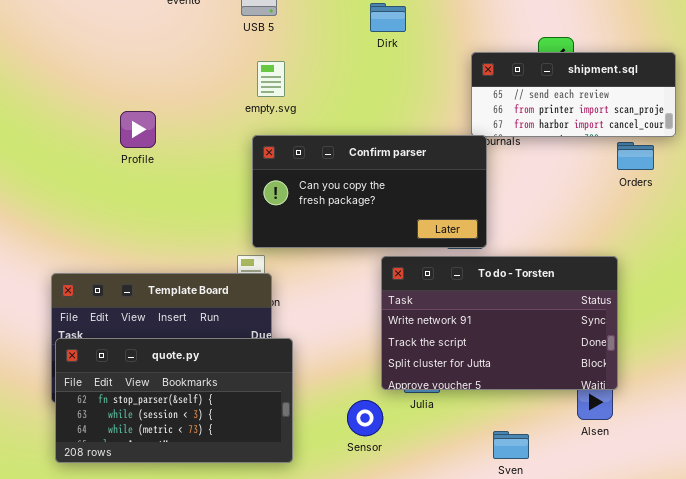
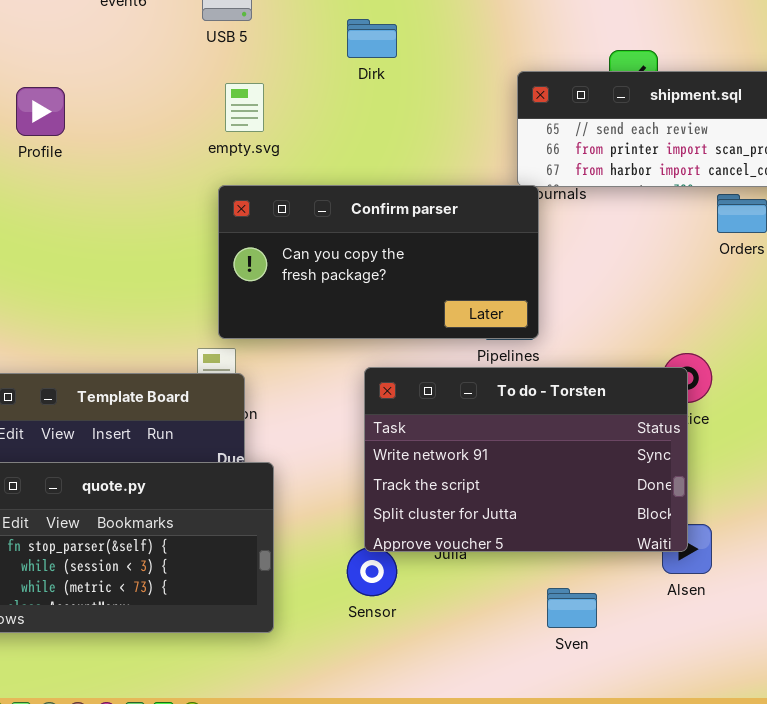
Dirk: [370,3,406,32] -> [347,19,397,58], moved
Profile: [120,111,156,148] -> [16,87,65,136], moved
To do - Torsten: [381,256,618,390] -> [364,367,688,552], moved

